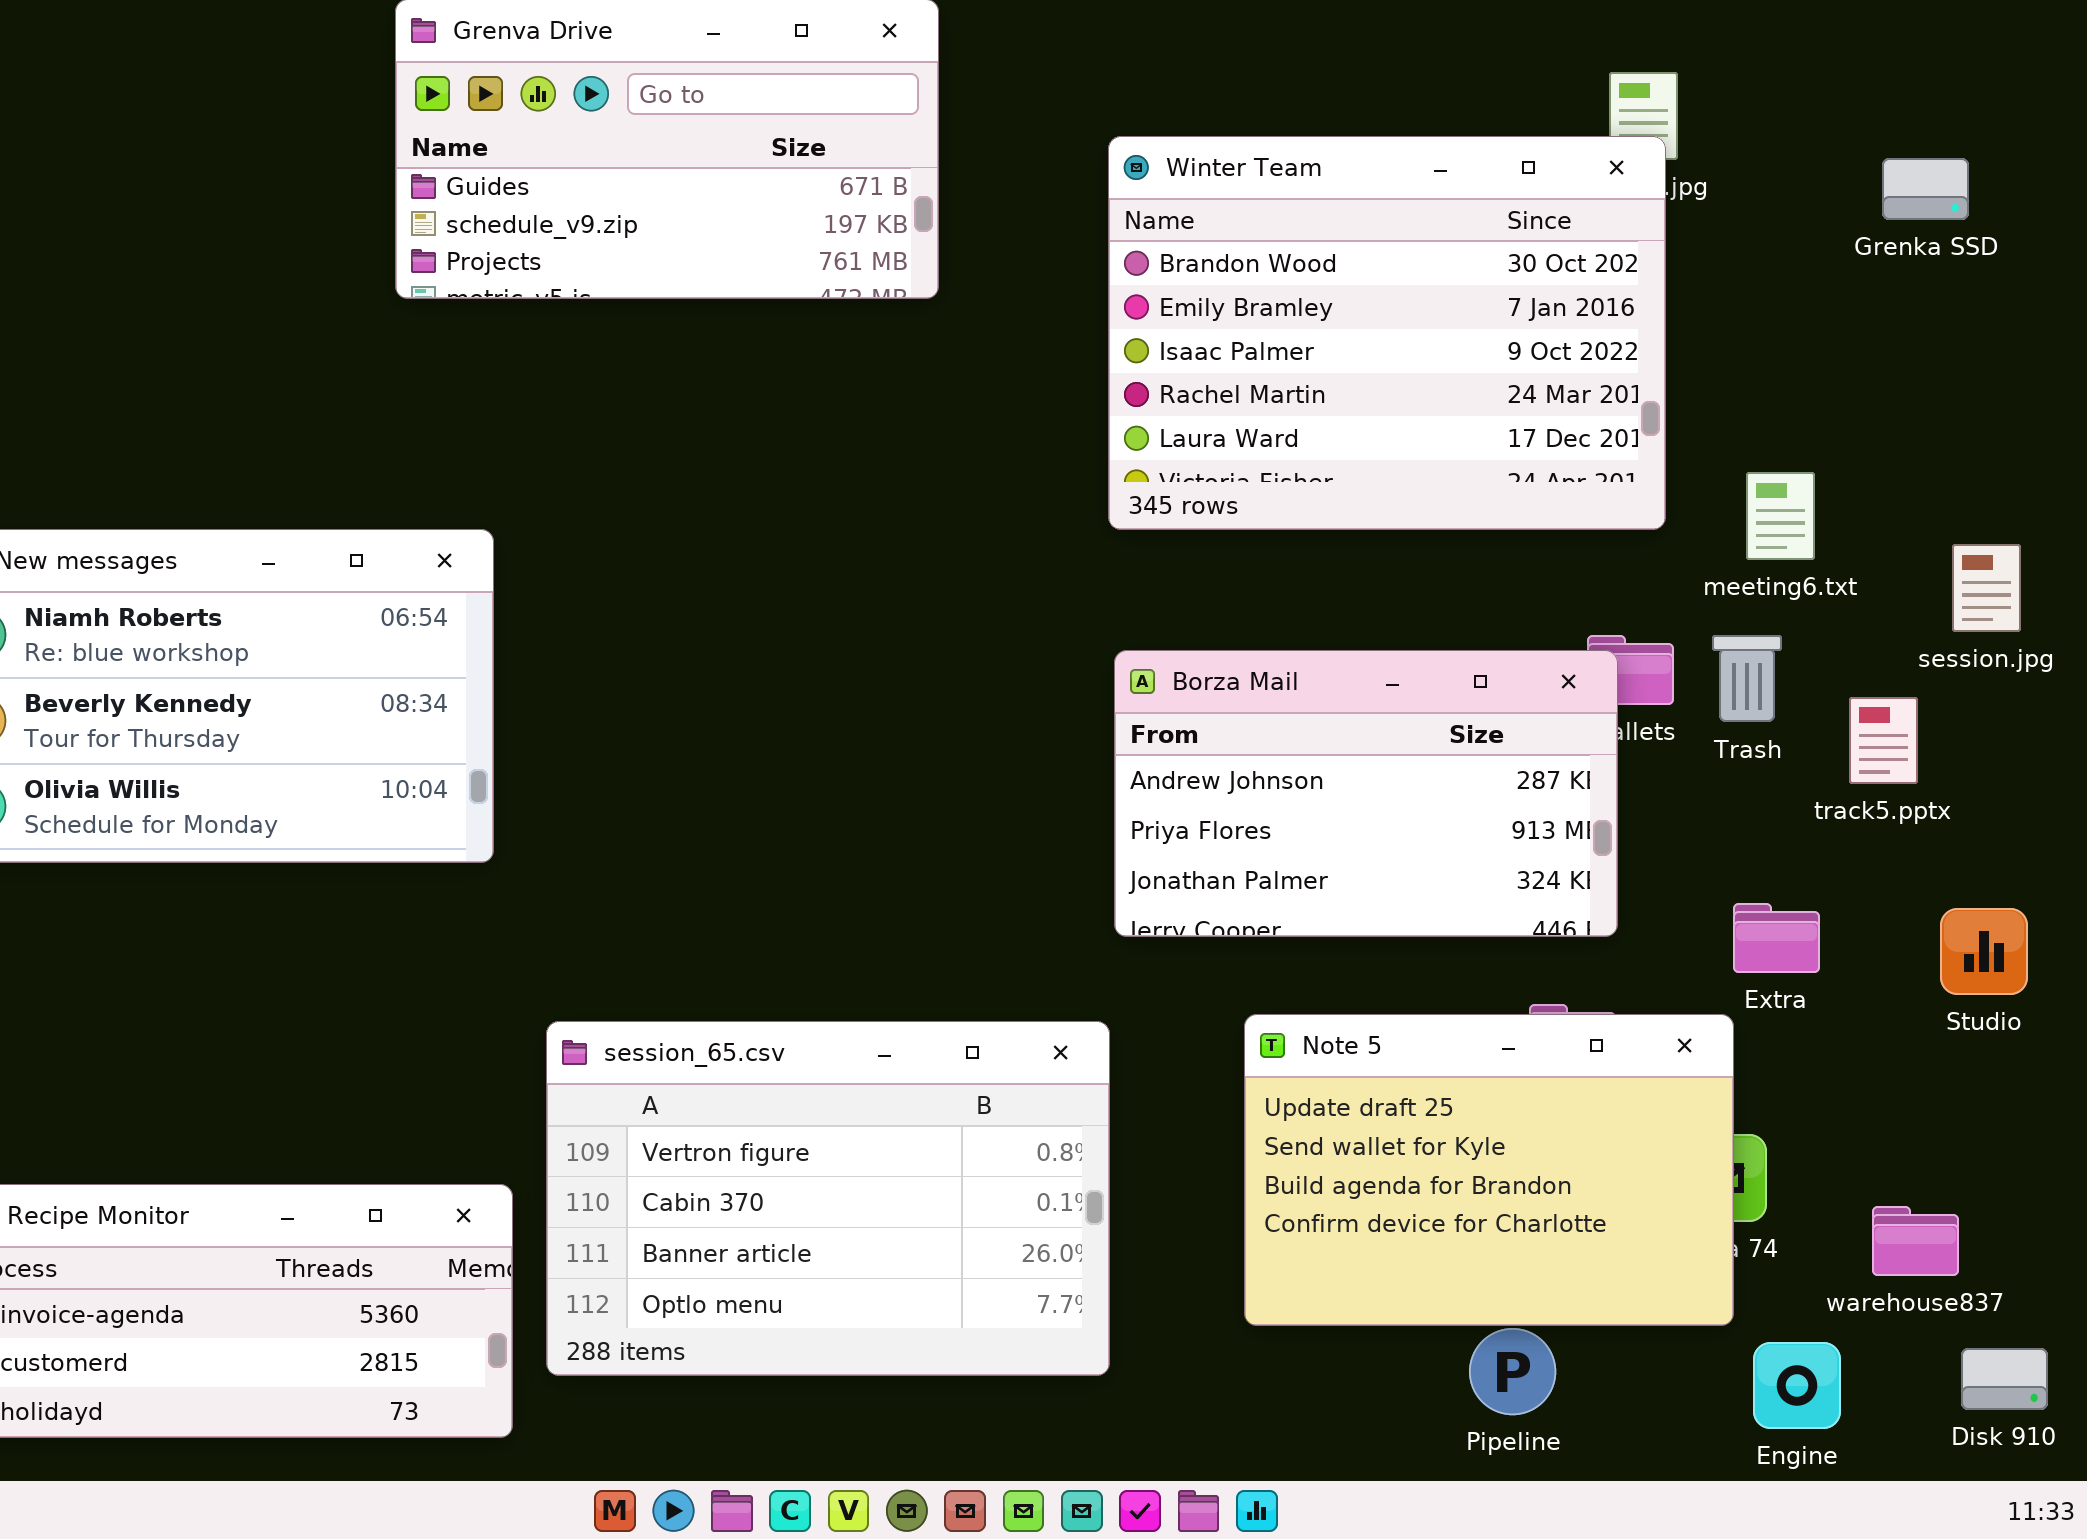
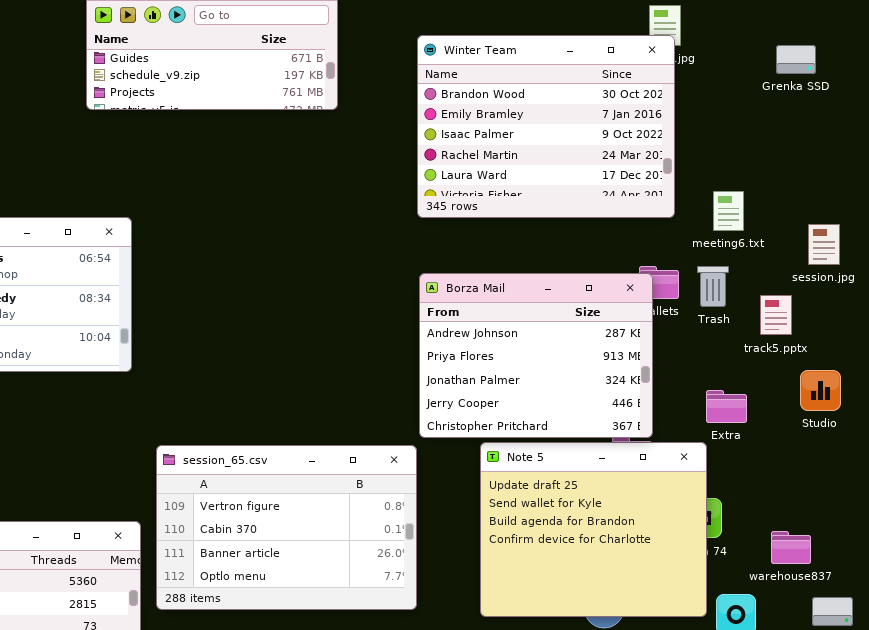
Borza Mail: [1114,650,1618,937] -> [419,273,653,438], resized
Studio: [1940,908,2028,995] -> [800,370,841,411], moved
Note 5: [1244,1014,1734,1326] -> [480,442,707,617], resized

